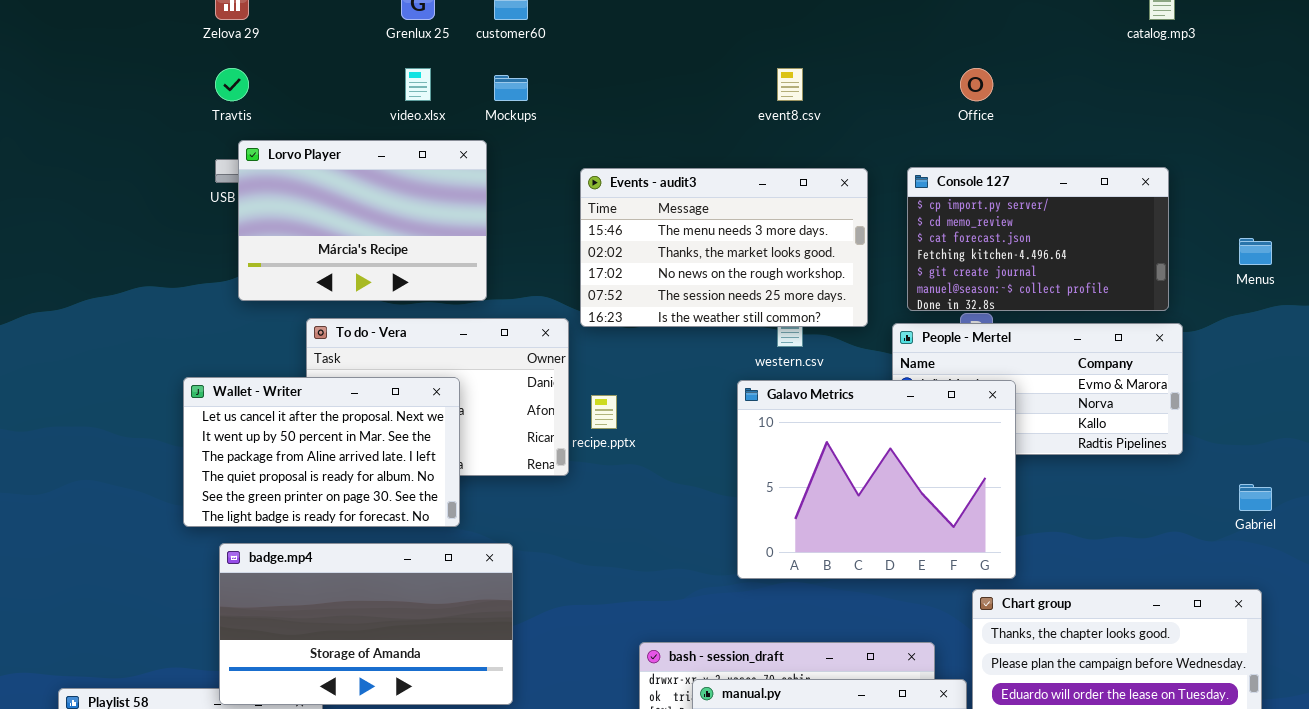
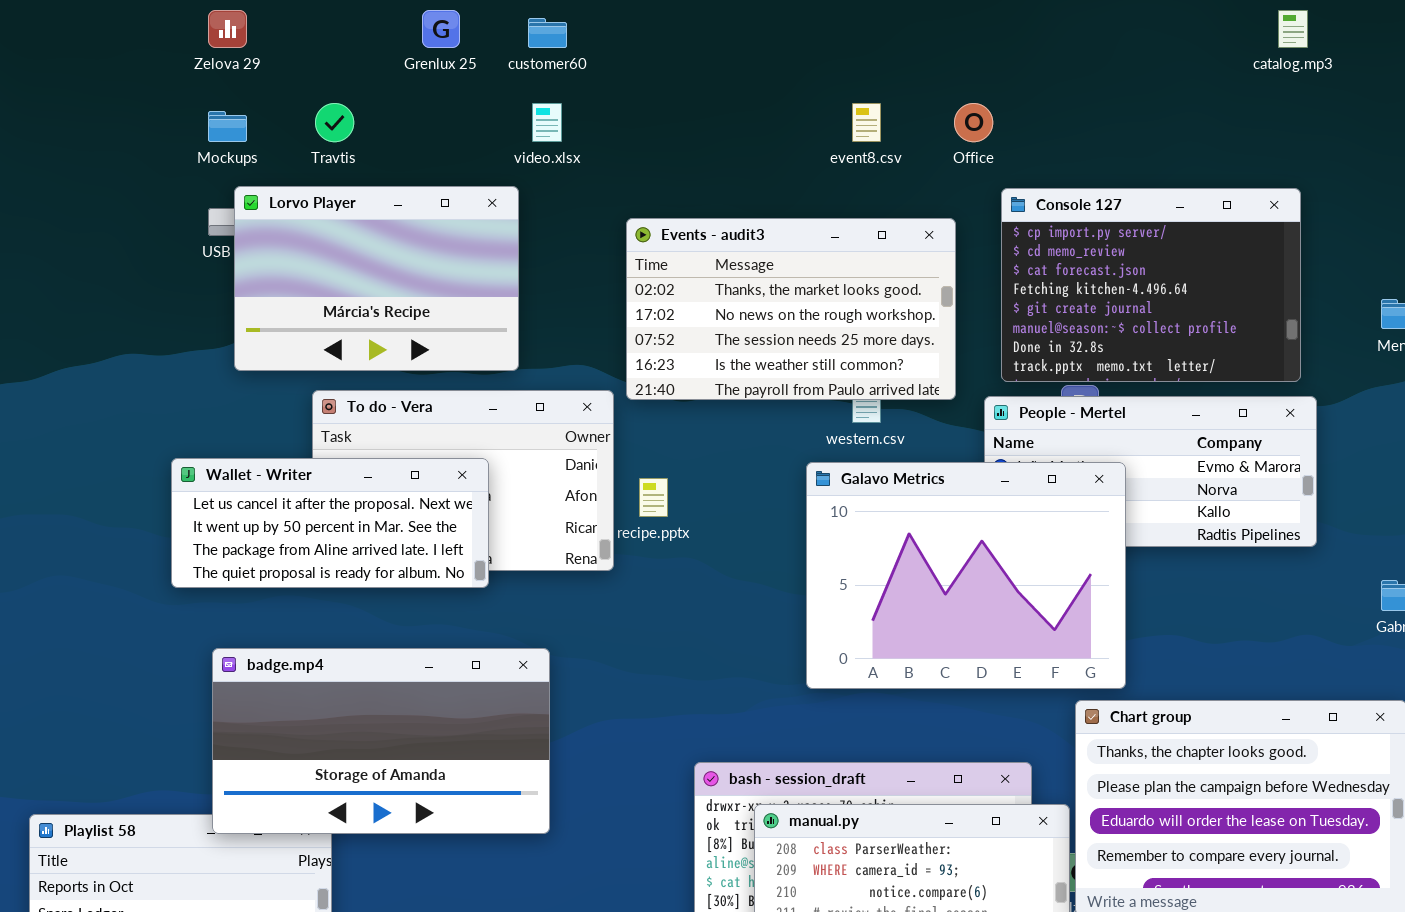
Travtis: [215,68,249,101] -> [315,103,354,142], moved
video.xlsx: [405,68,431,101] -> [532,103,562,142], moved
Office: [960,68,993,101] -> [954,103,993,142], moved
Mockups: [494,75,528,101] -> [208,111,247,142], moved
Console 127: [907,167,1169,311] -> [1001,188,1301,382], resized
Events - audit3: [580,168,868,327] -> [626,218,956,400], scrolled down 1 row
Wallet - Writer: [183,377,460,527] -> [171,458,489,588], resized

